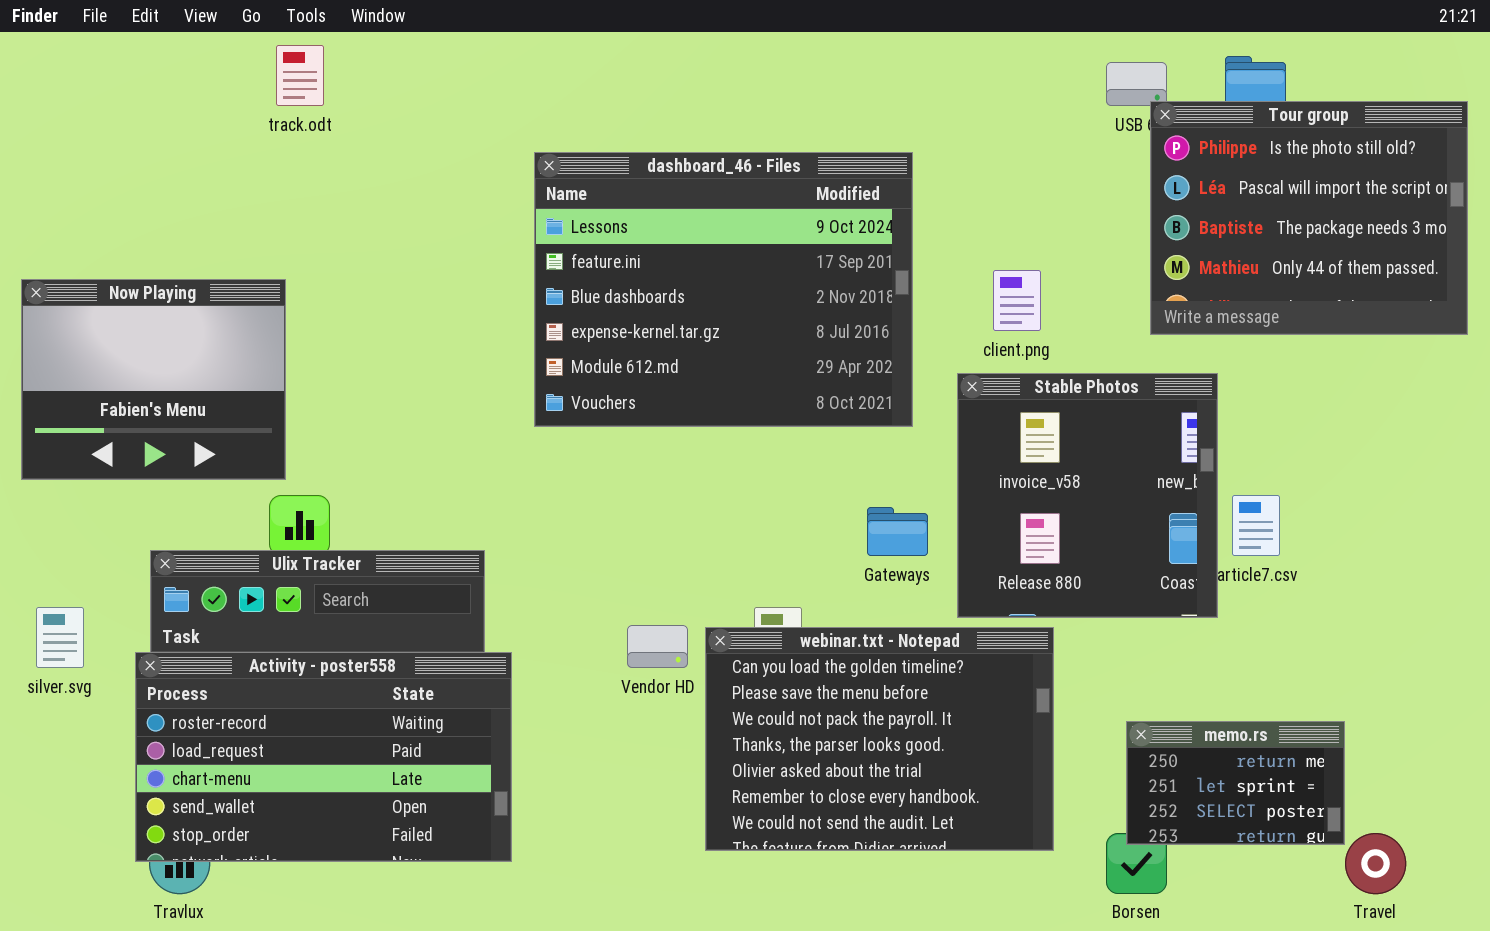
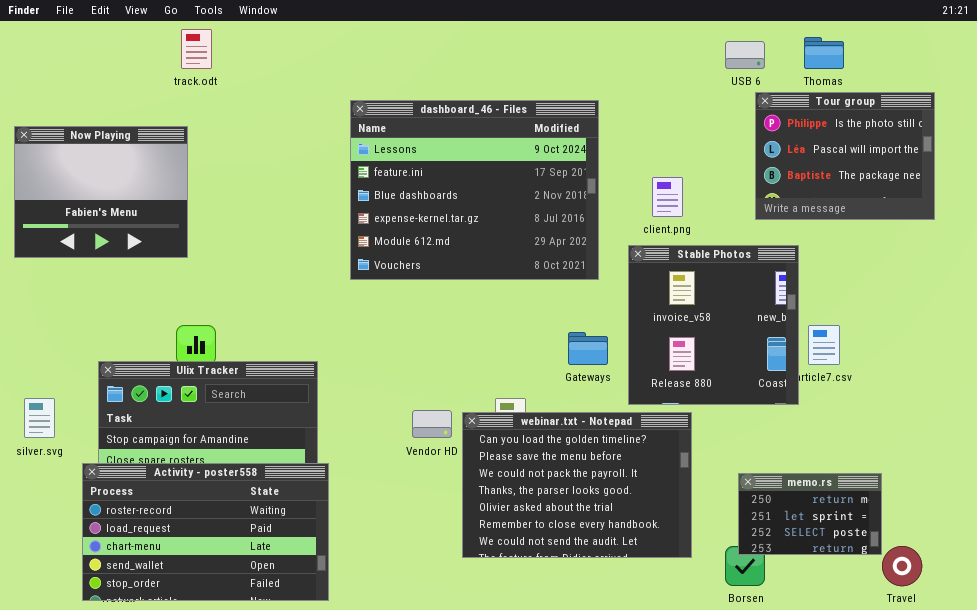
Tour group: [1150,101,1468,335] -> [755,92,935,220], resized
Now Playing: [21,279,286,480] -> [14,126,188,258], moved
Activity - poster558: [135,652,512,862] -> [82,463,329,601], moved

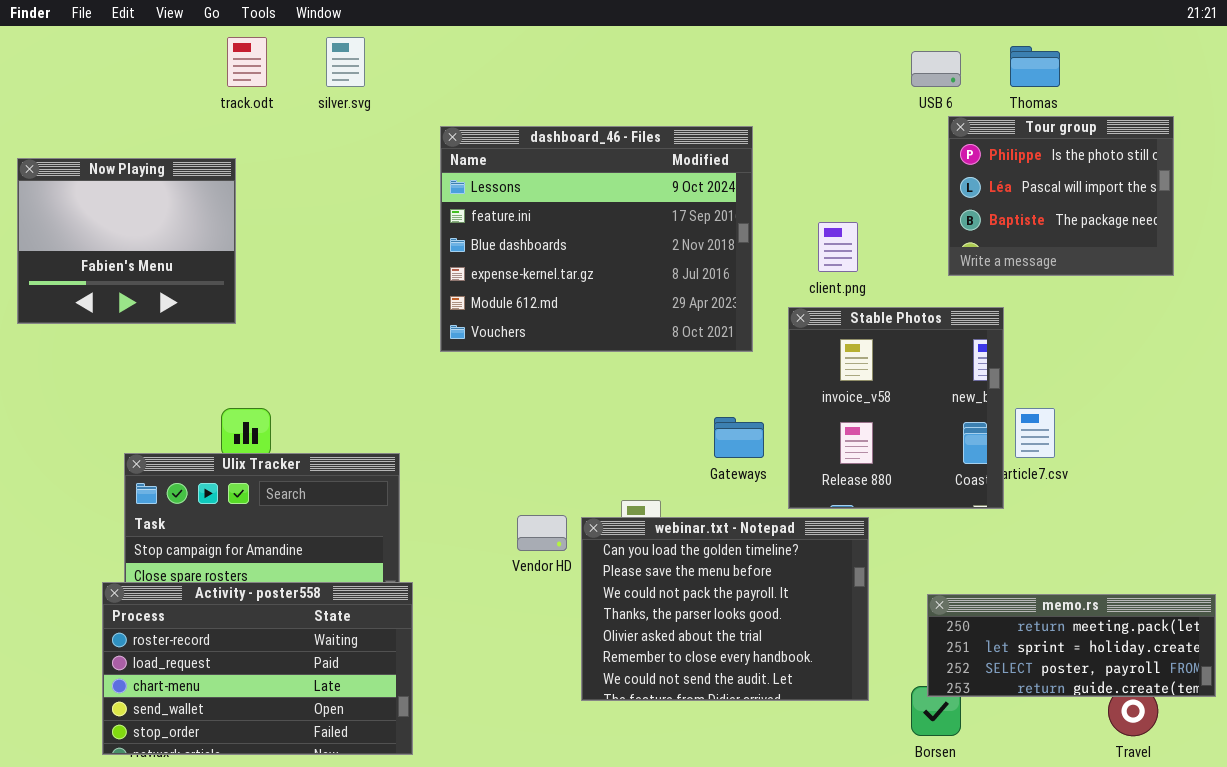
silver.svg: [24,398,55,438] -> [326,37,365,87], moved
memo.rs: [738,473,882,555] -> [927,594,1216,697], resized

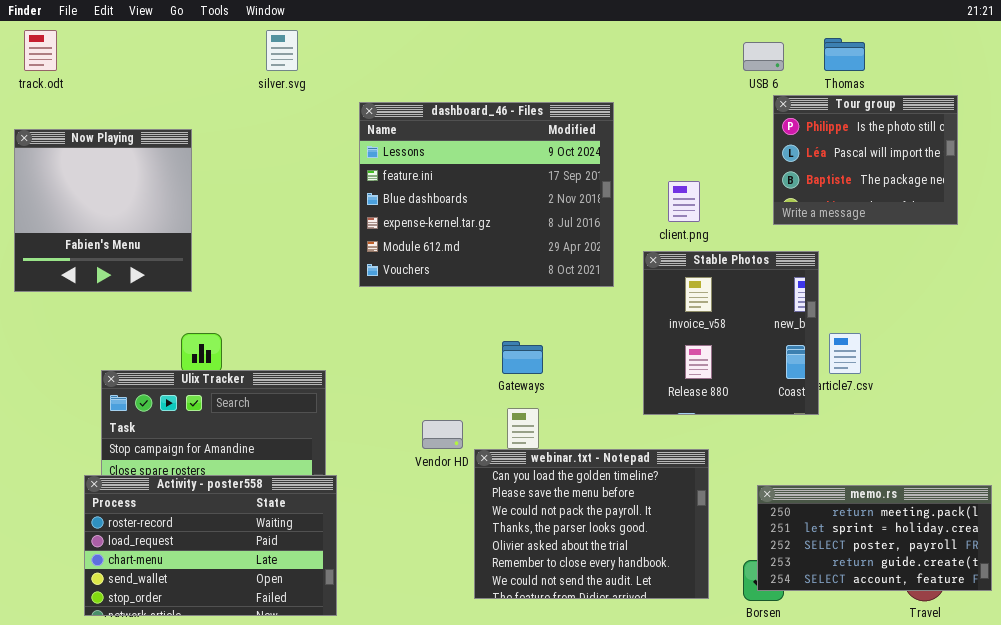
track.odt: [227,37,267,87] -> [24,30,57,71], moved
Now Playing: [17,158,236,324] -> [14,129,192,292], resized
Gateways: [714,417,764,458] -> [502,341,543,374], moved
webinar.txt - Notepad: [581,517,869,701] -> [474,449,709,599], moved
memo.rs: [927,594,1216,697] -> [757,485,992,591], resized

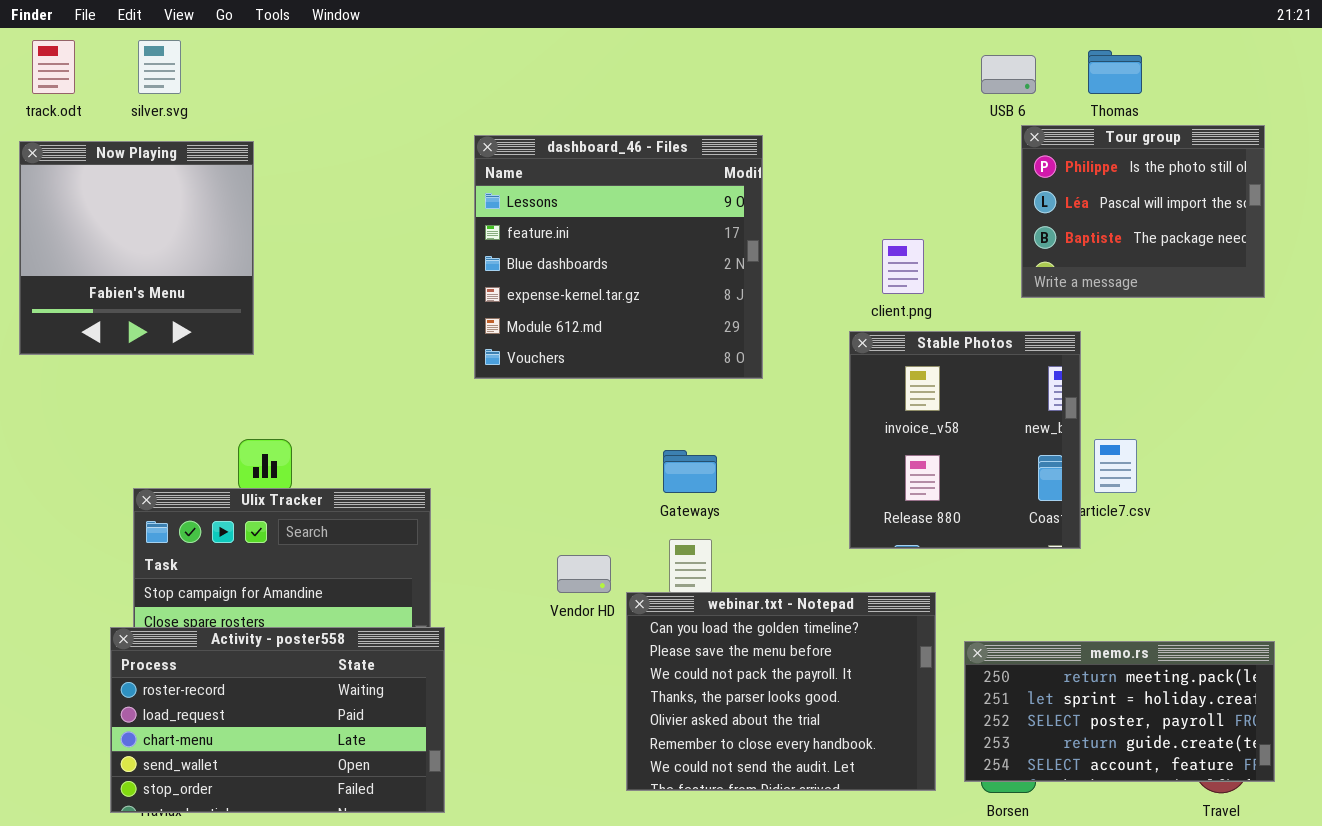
silver.svg: [266,30,298,71] -> [138,40,181,94], moved
dashboard_46 - Files: [359,102,614,287] -> [474,135,763,379], resized
Now Playing: [14,129,192,292] -> [19,141,254,355], moved
memo.rs: [757,485,992,591] -> [964,641,1275,782], moved

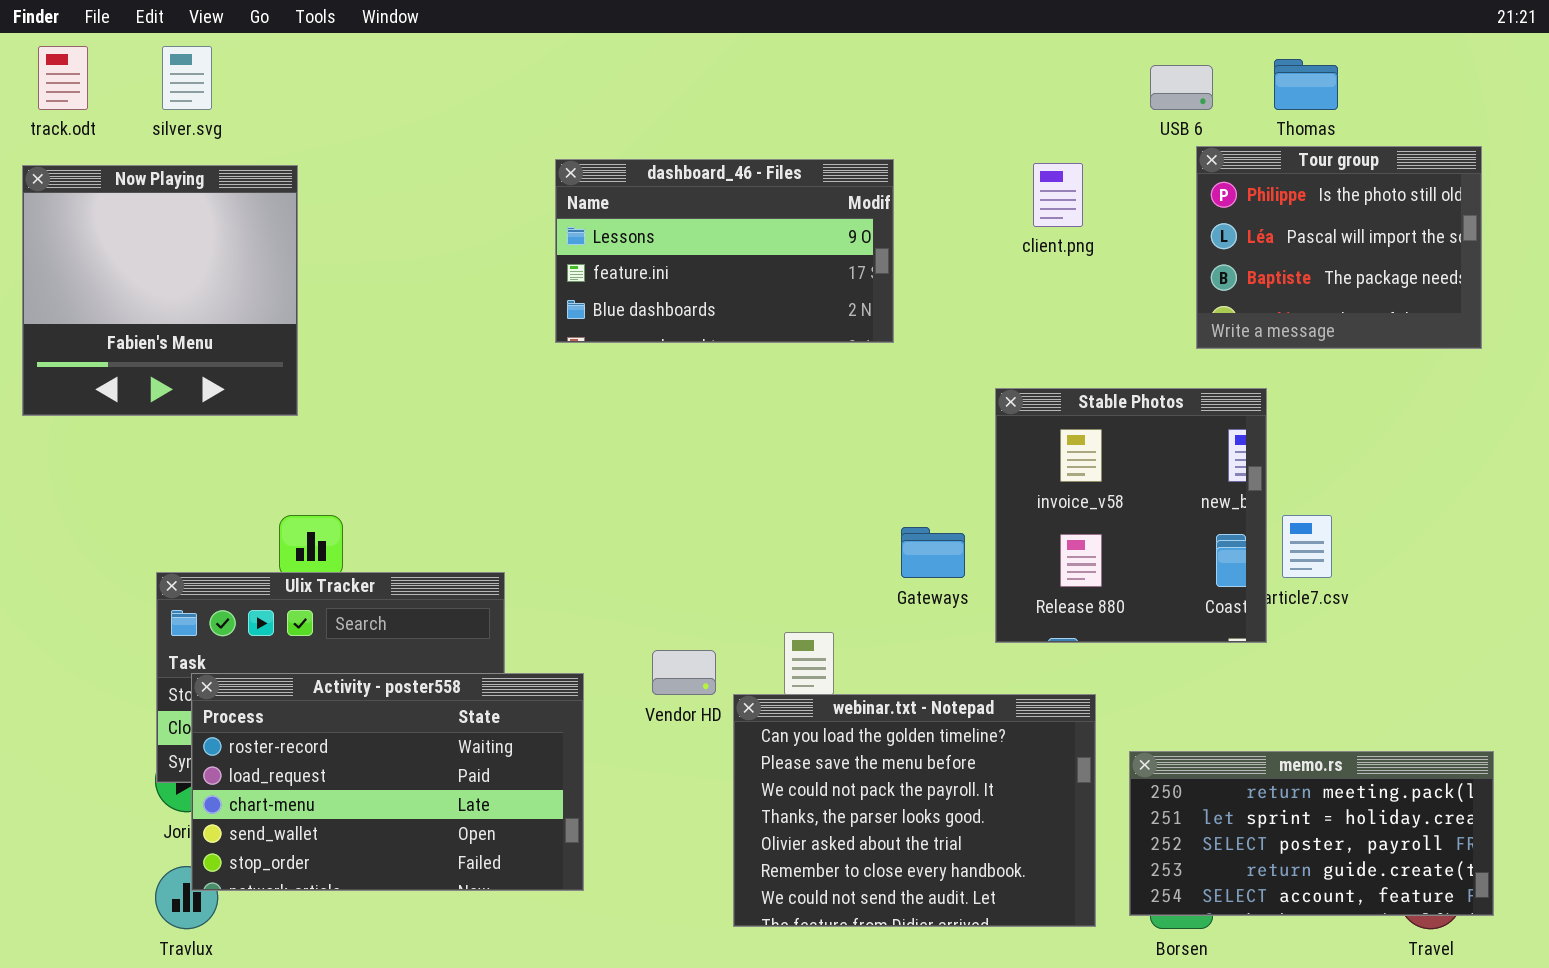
dashboard_46 - Files: [474,135,763,379] -> [555,159,894,343], resized
client.png: [882,239,924,294] -> [1033,163,1083,227], moved
Gateways: [663,450,717,493] -> [901,527,965,578], moved
Activity - poster558: [110,627,445,813] -> [191,673,584,891], moved

